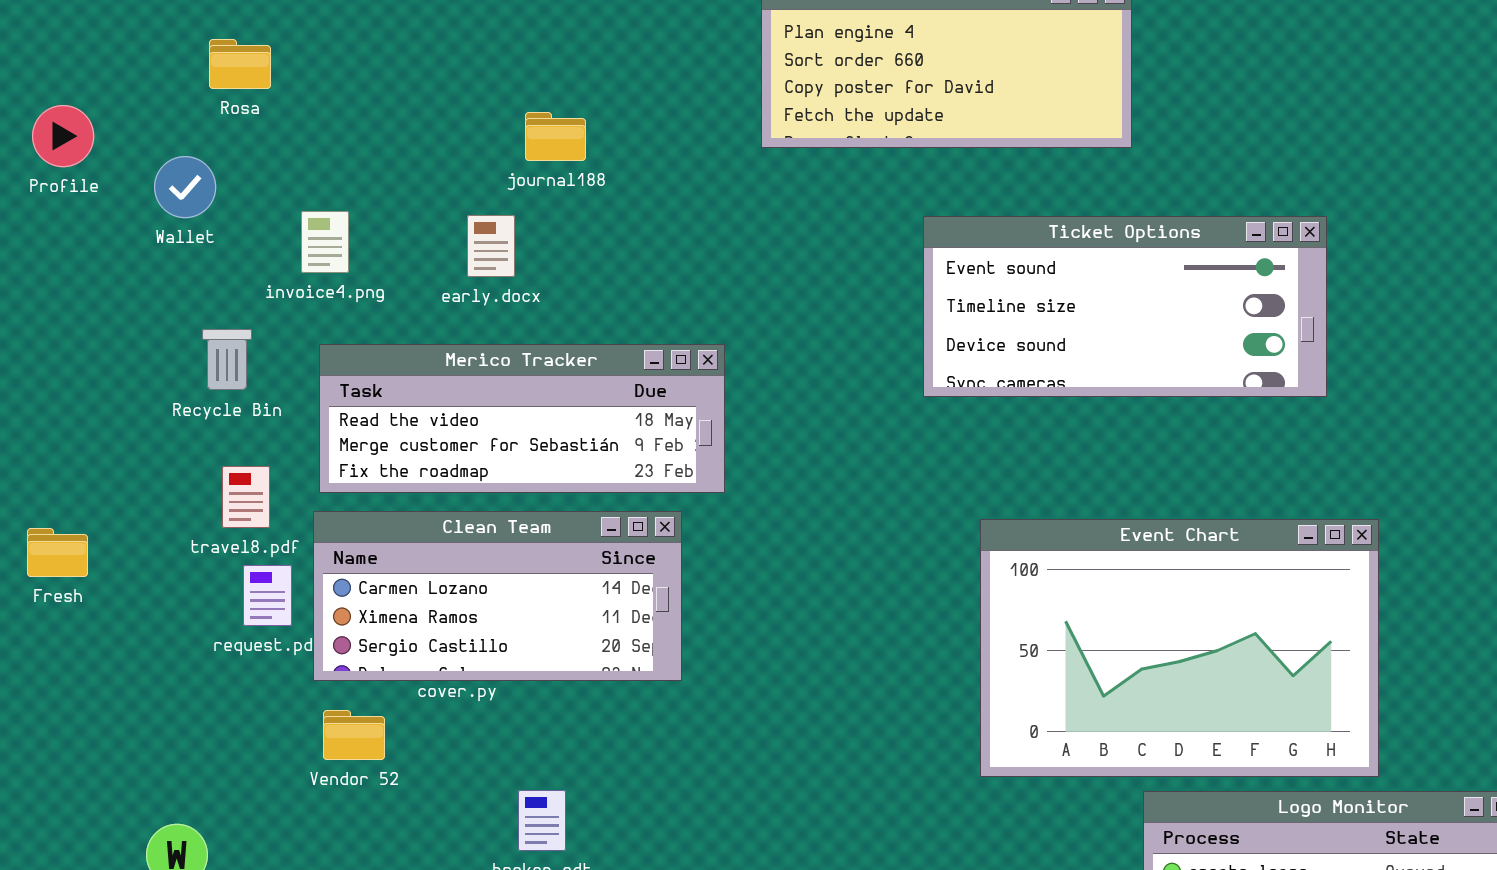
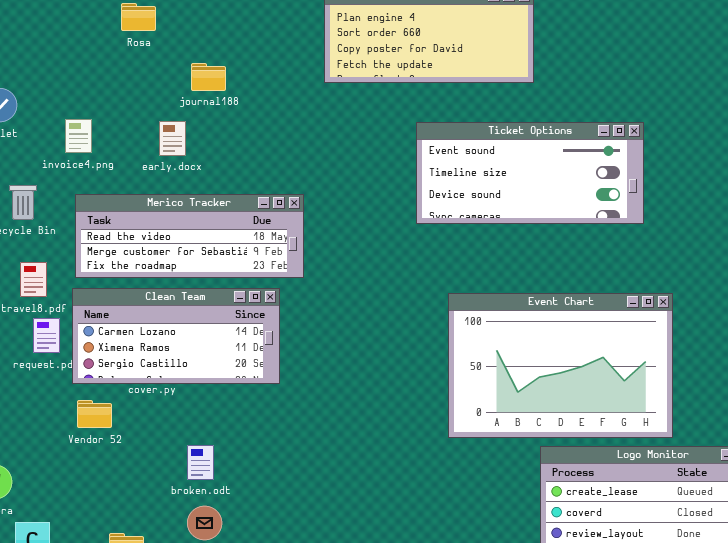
Rosa: [209,39,271,89] -> [121,3,156,31], moved

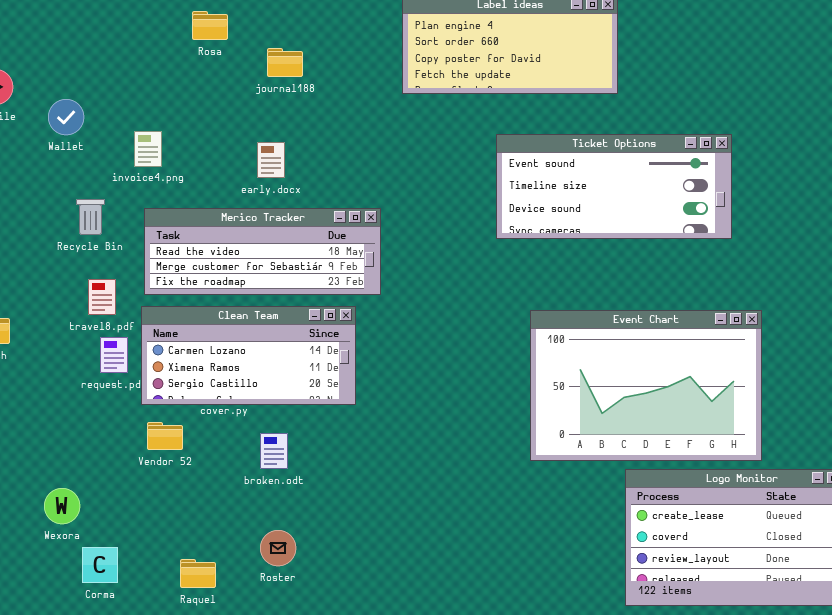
journal188: [191,63,226,91] -> [267,48,303,77], moved
early.docx: [159,121,186,156] -> [257,142,285,178], moved
broken.odt: [187,445,214,480] -> [260,433,288,469], moved

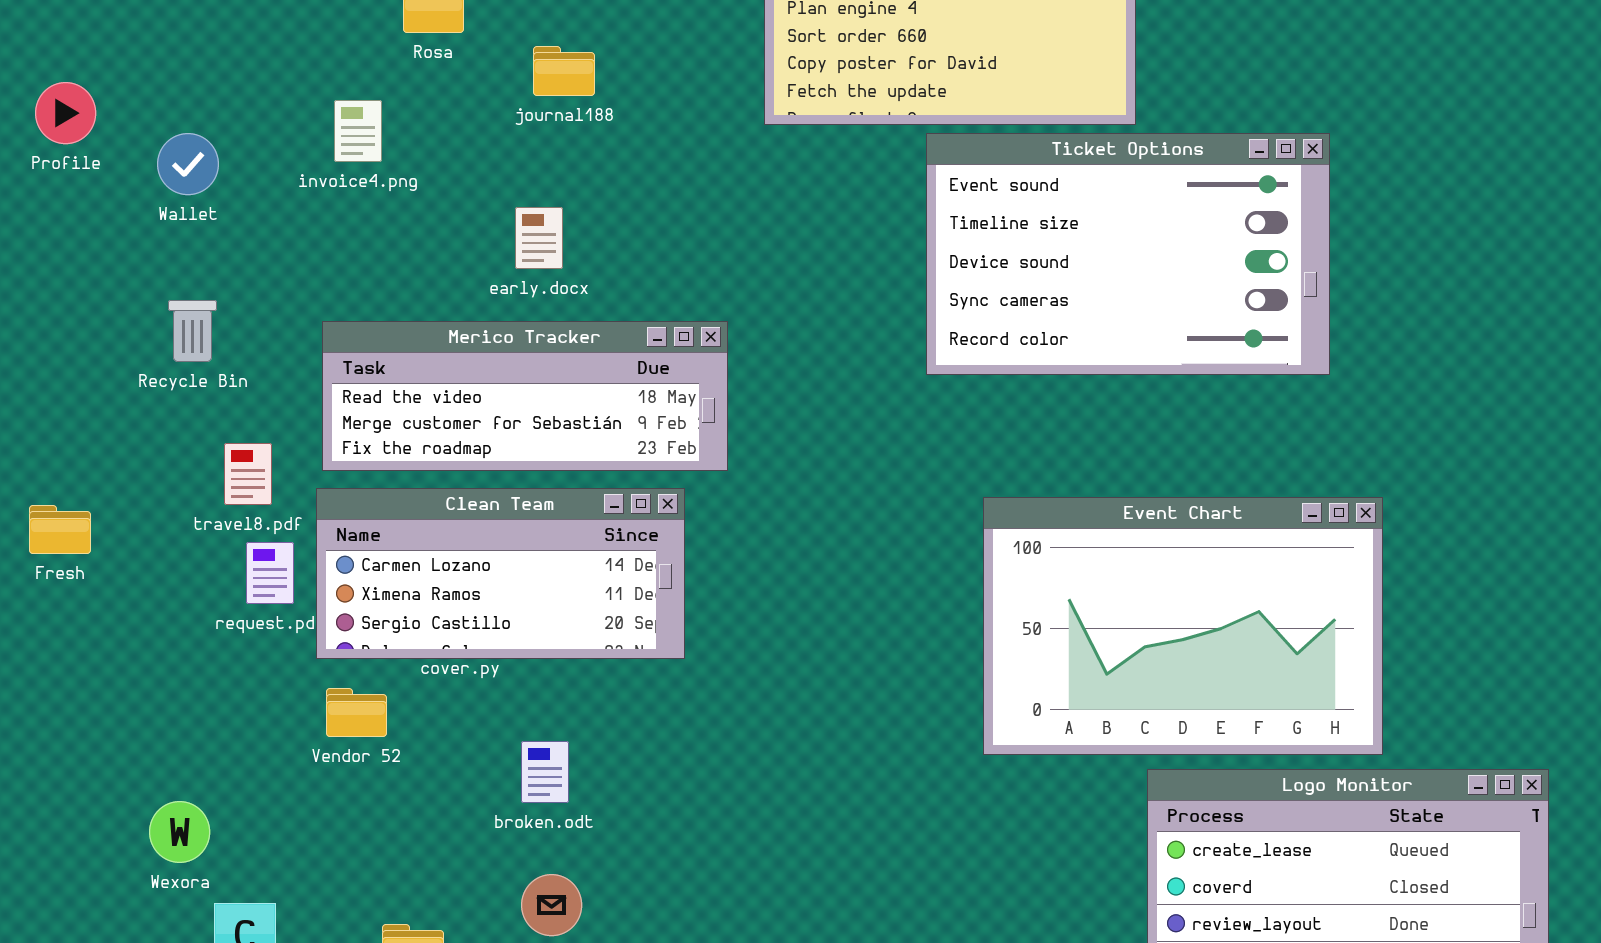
invoice4.png: [134,131,162,167] -> [334,100,382,162], moved
Ticket Options: [496,134,732,239] -> [926,133,1330,375], resized
Recycle Bin: [76,199,105,235] -> [168,300,217,362], moved
broken.odt: [260,433,288,469] -> [521,741,569,803], moved

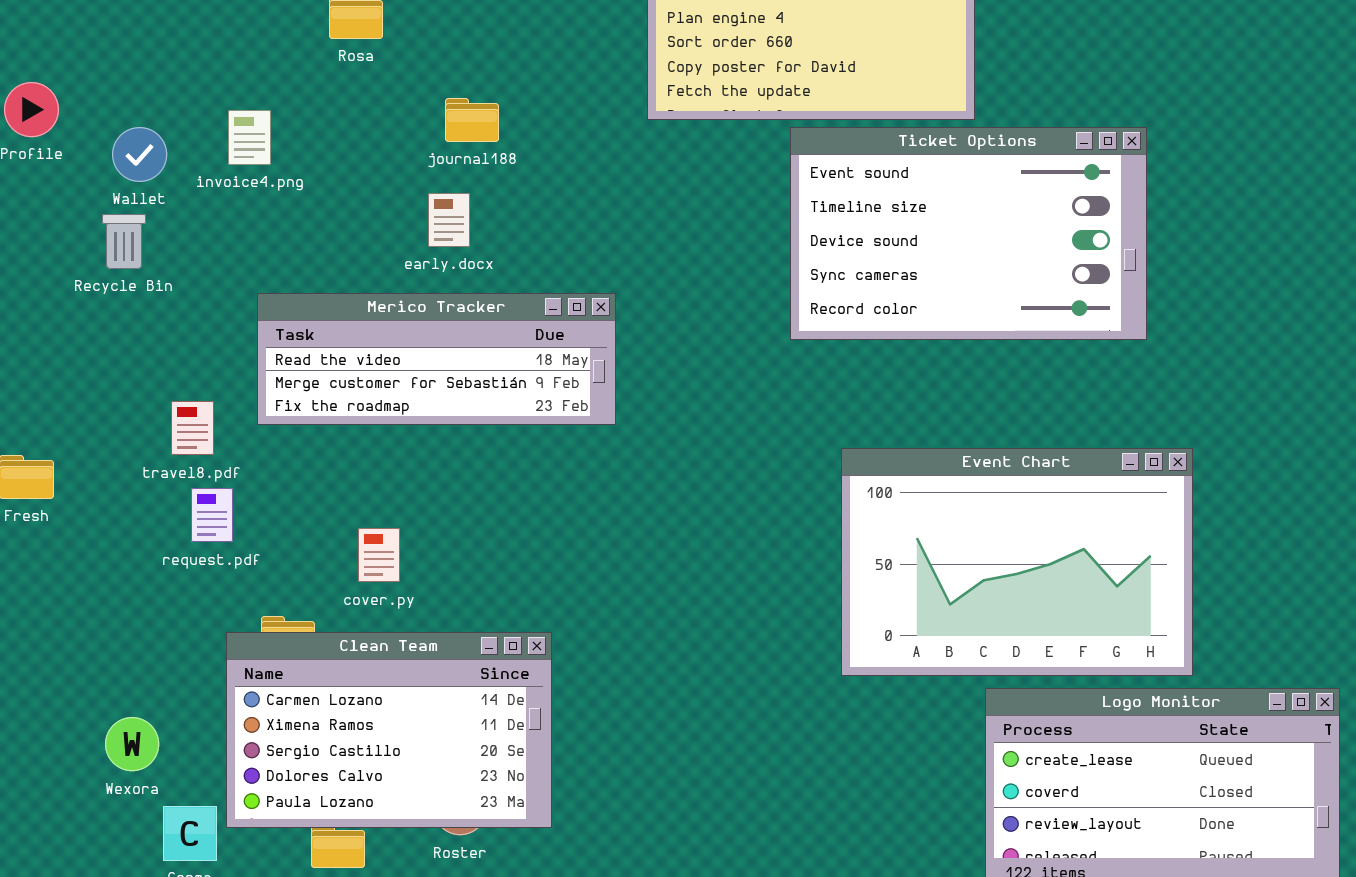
journal188: [533,46,595,96] -> [445,98,499,142], moved
invoice4.png: [334,100,382,162] -> [228,110,271,165], moved
Recycle Bin: [168,300,217,362] -> [102,214,146,269], moved
Clean Team: [316,488,685,659] -> [226,632,552,828], moved, resized

